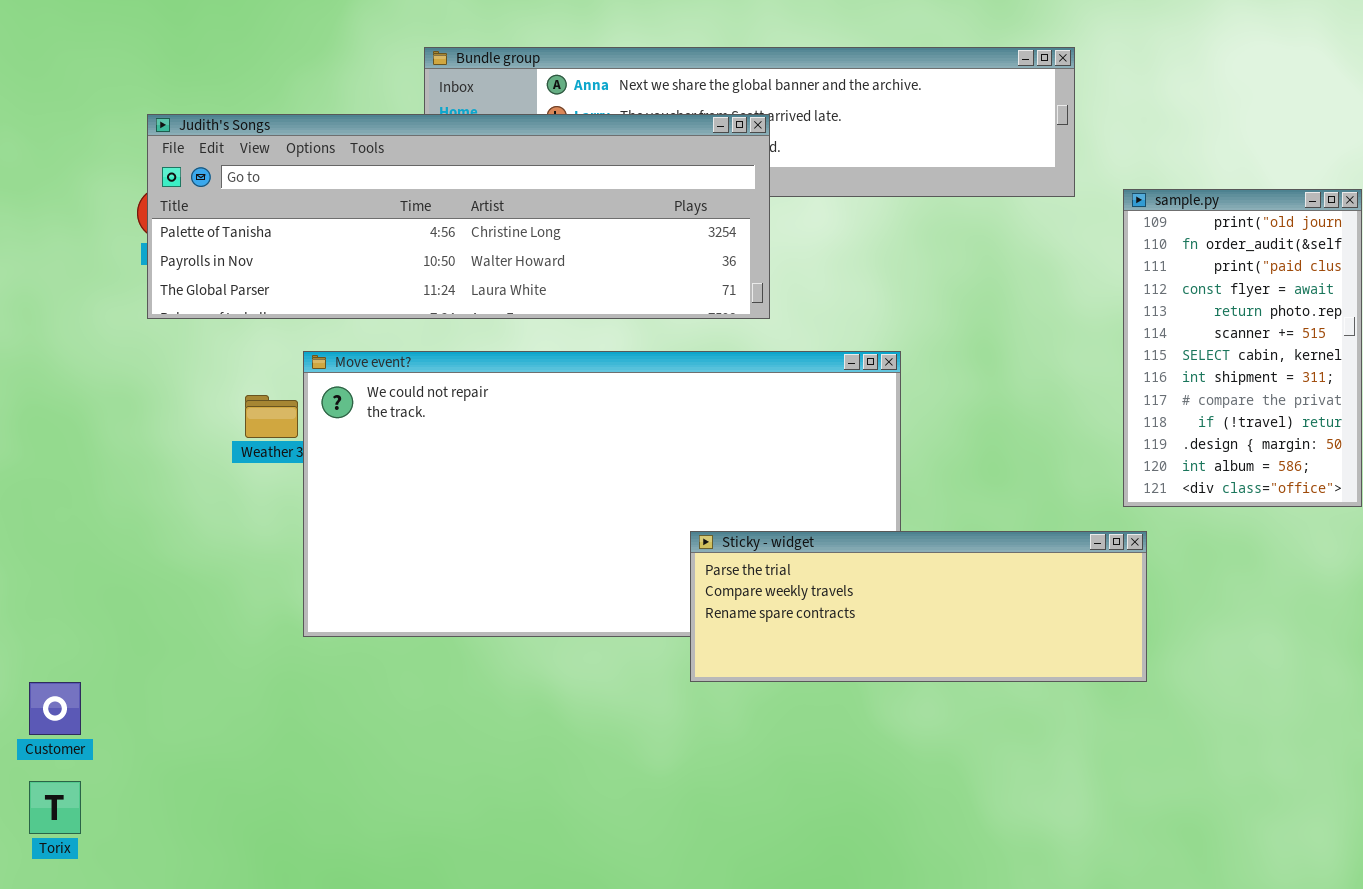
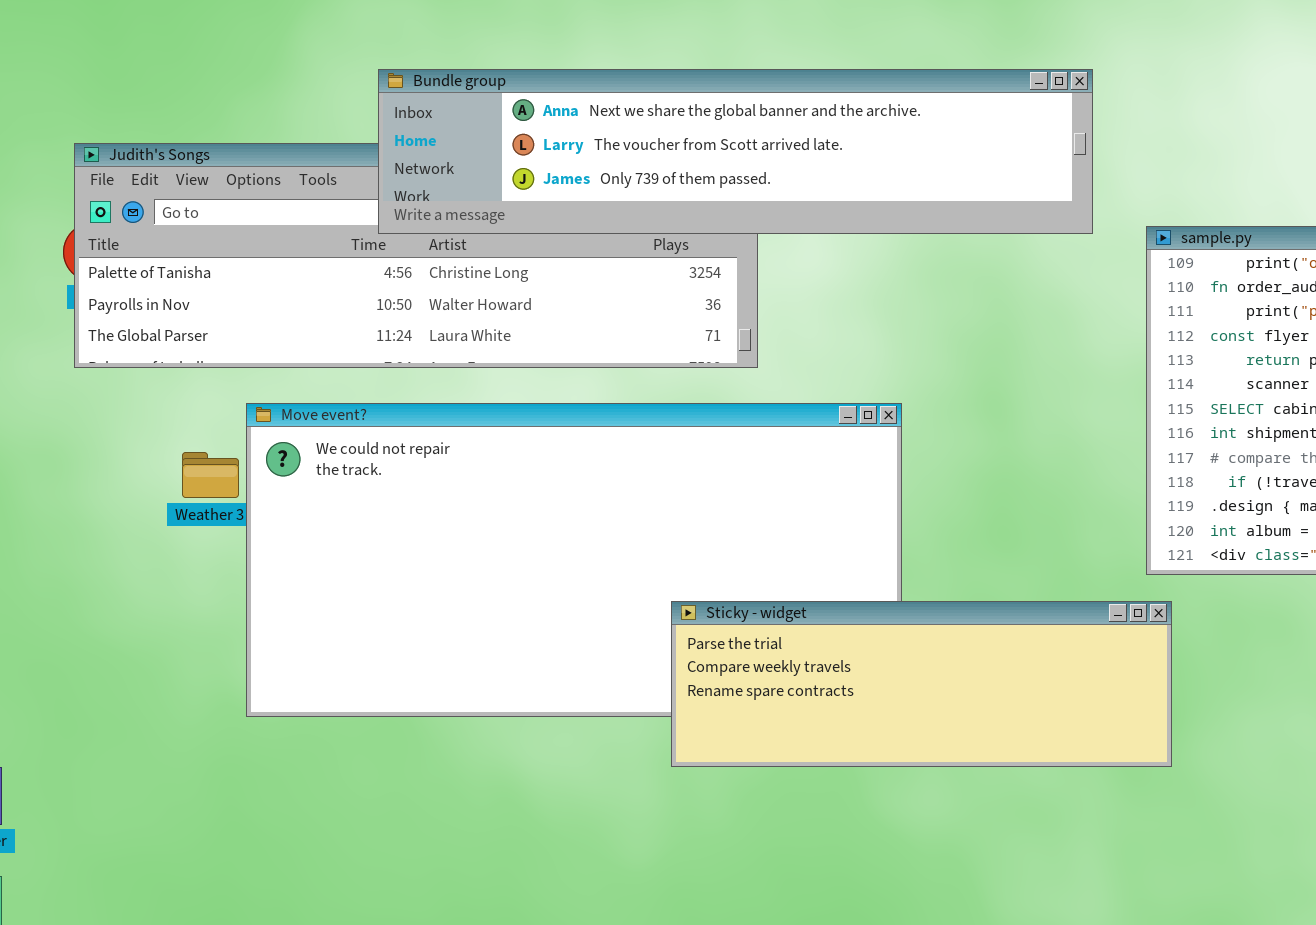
Bundle group: [424,47,1075,197] -> [378,69,1093,234], raised

